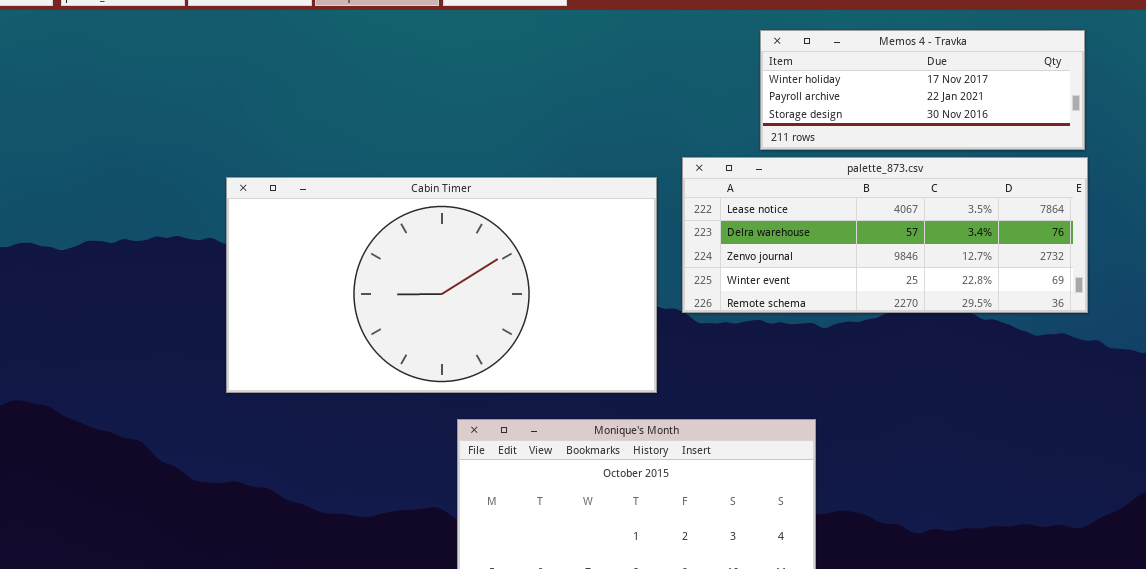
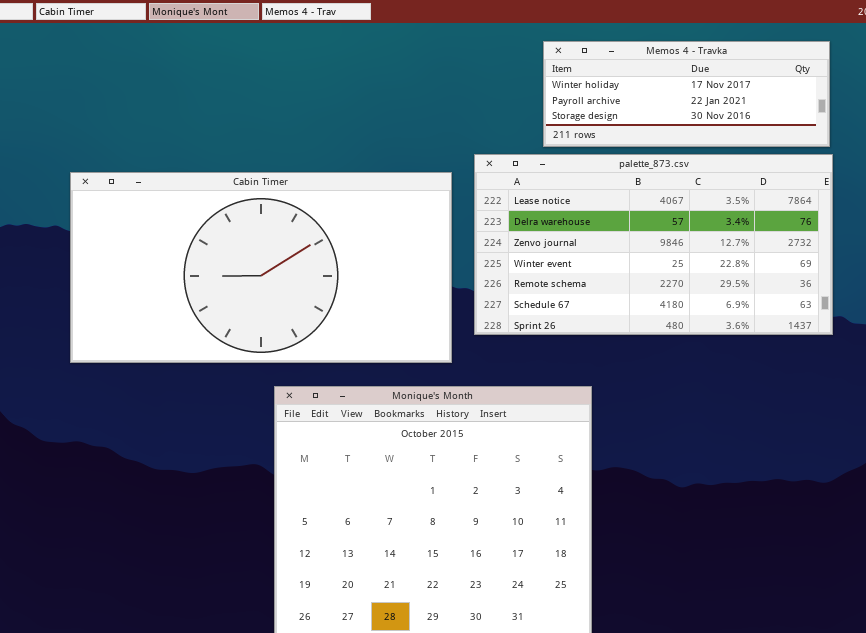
palette_873.csv: [682,157,1088,313] -> [474,154,833,335], resized

